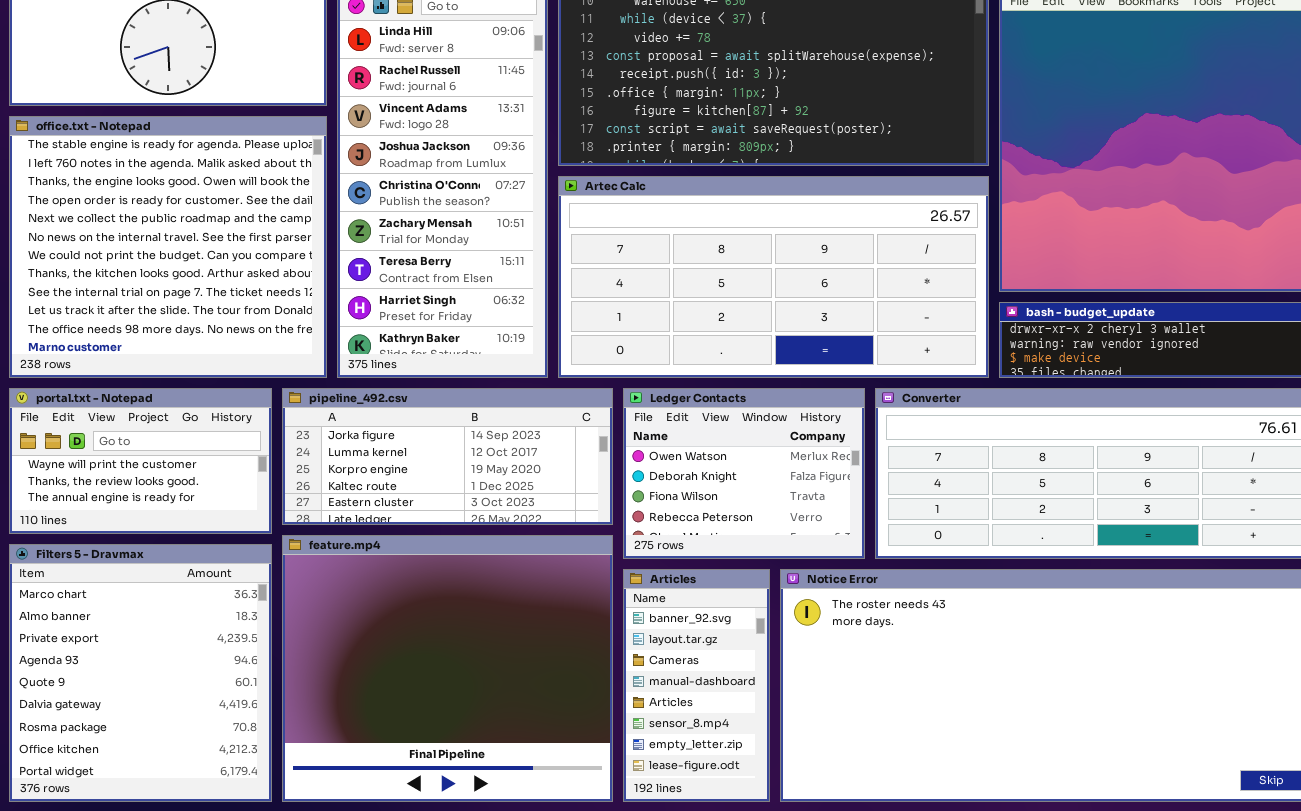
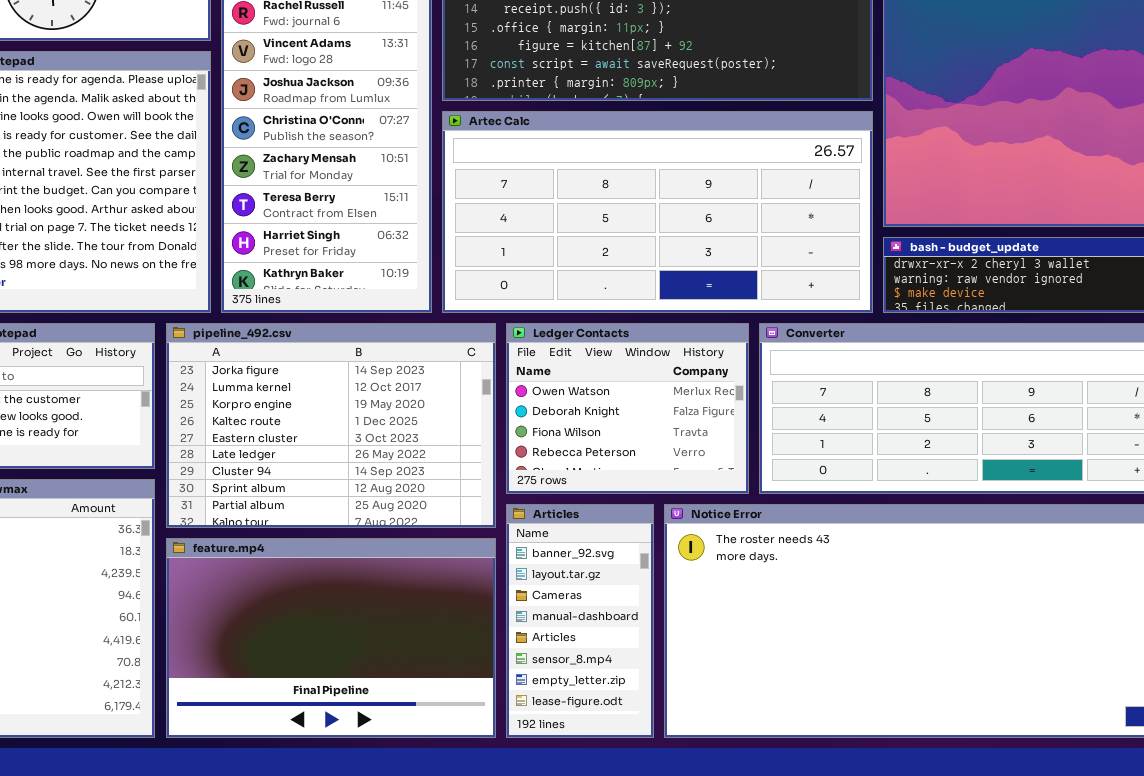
pipeline_492.csv: [282,388,613,525] -> [166,323,496,528], resized
feature.mp4: [282,535,613,802] -> [166,538,496,738], resized

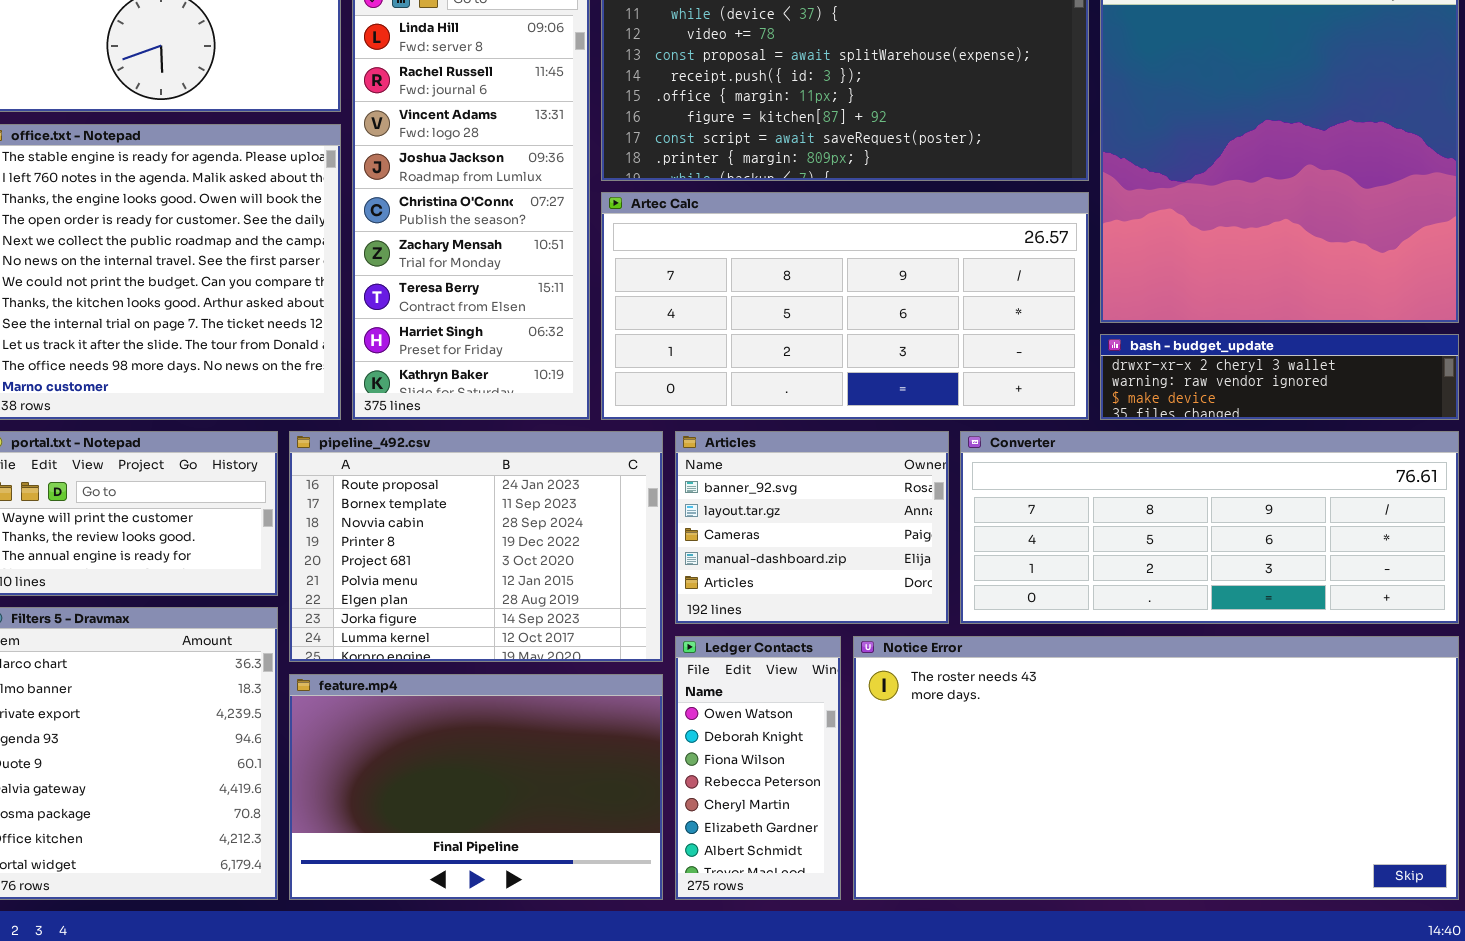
pipeline_492.csv: [166,323,496,528] -> [289,431,663,662], scrolled up 7 rows
Ledger Contacts: [506,323,749,494] -> [675,636,841,900], moved, resized
Articles: [506,504,654,738] -> [675,431,949,624], moved, resized

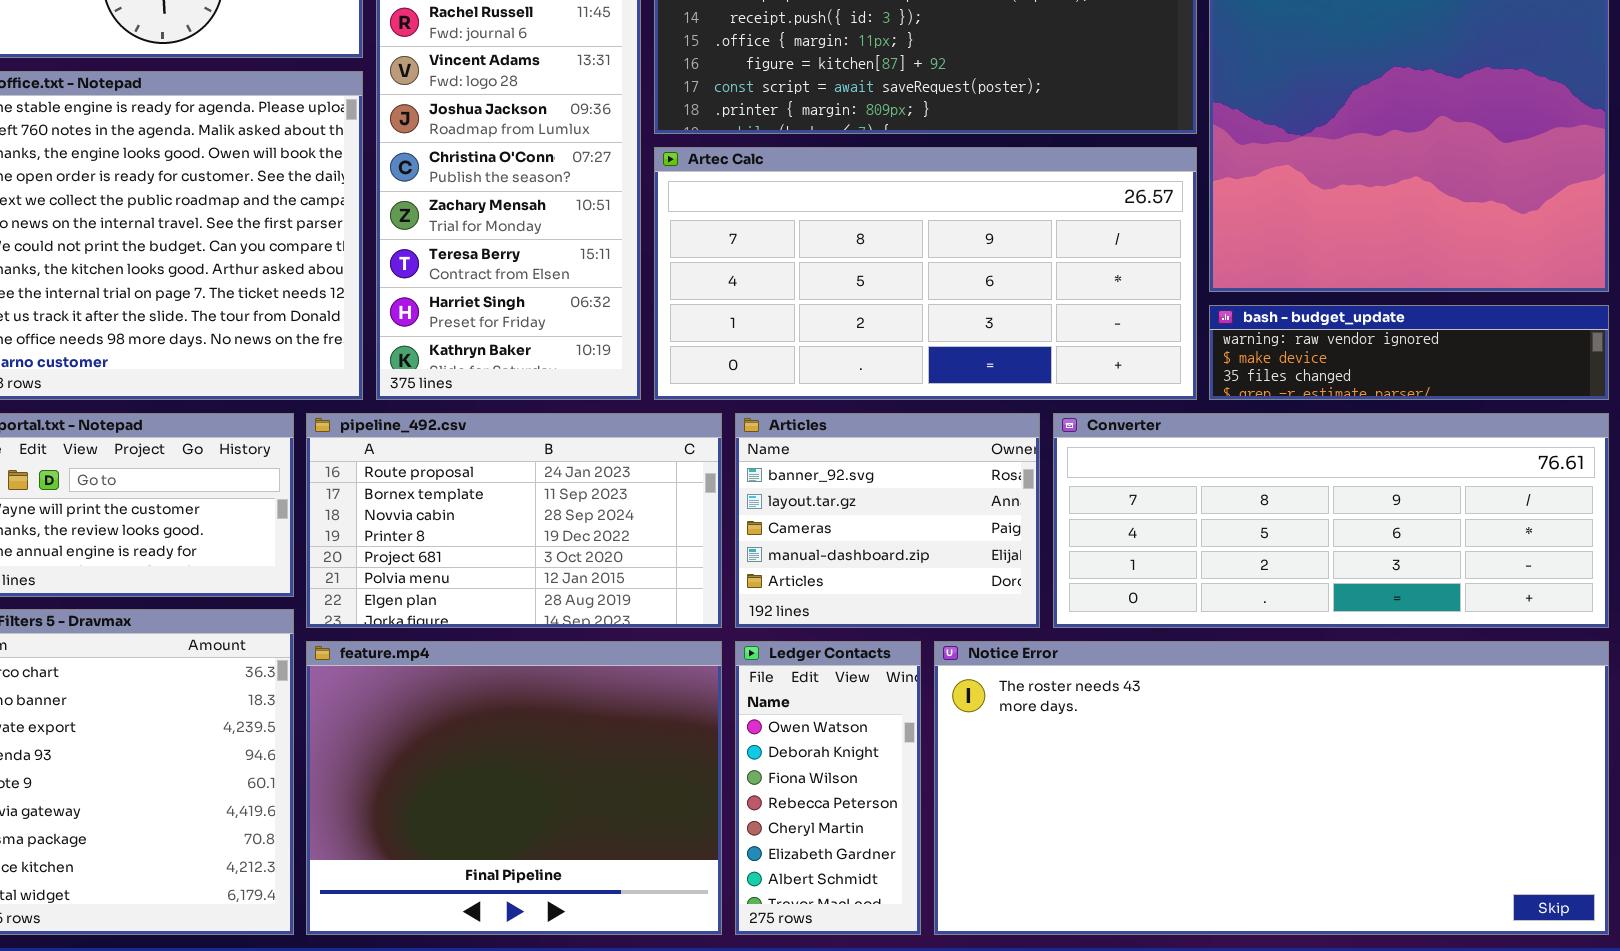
bash - budget_update: [1100,334,1459,420] -> [1209,305,1609,400], scrolled down 1 row
pipeline_492.csv: [289,431,663,662] -> [306,413,722,628], resized
feature.mp4: [289,674,663,900] -> [306,641,722,935], resized

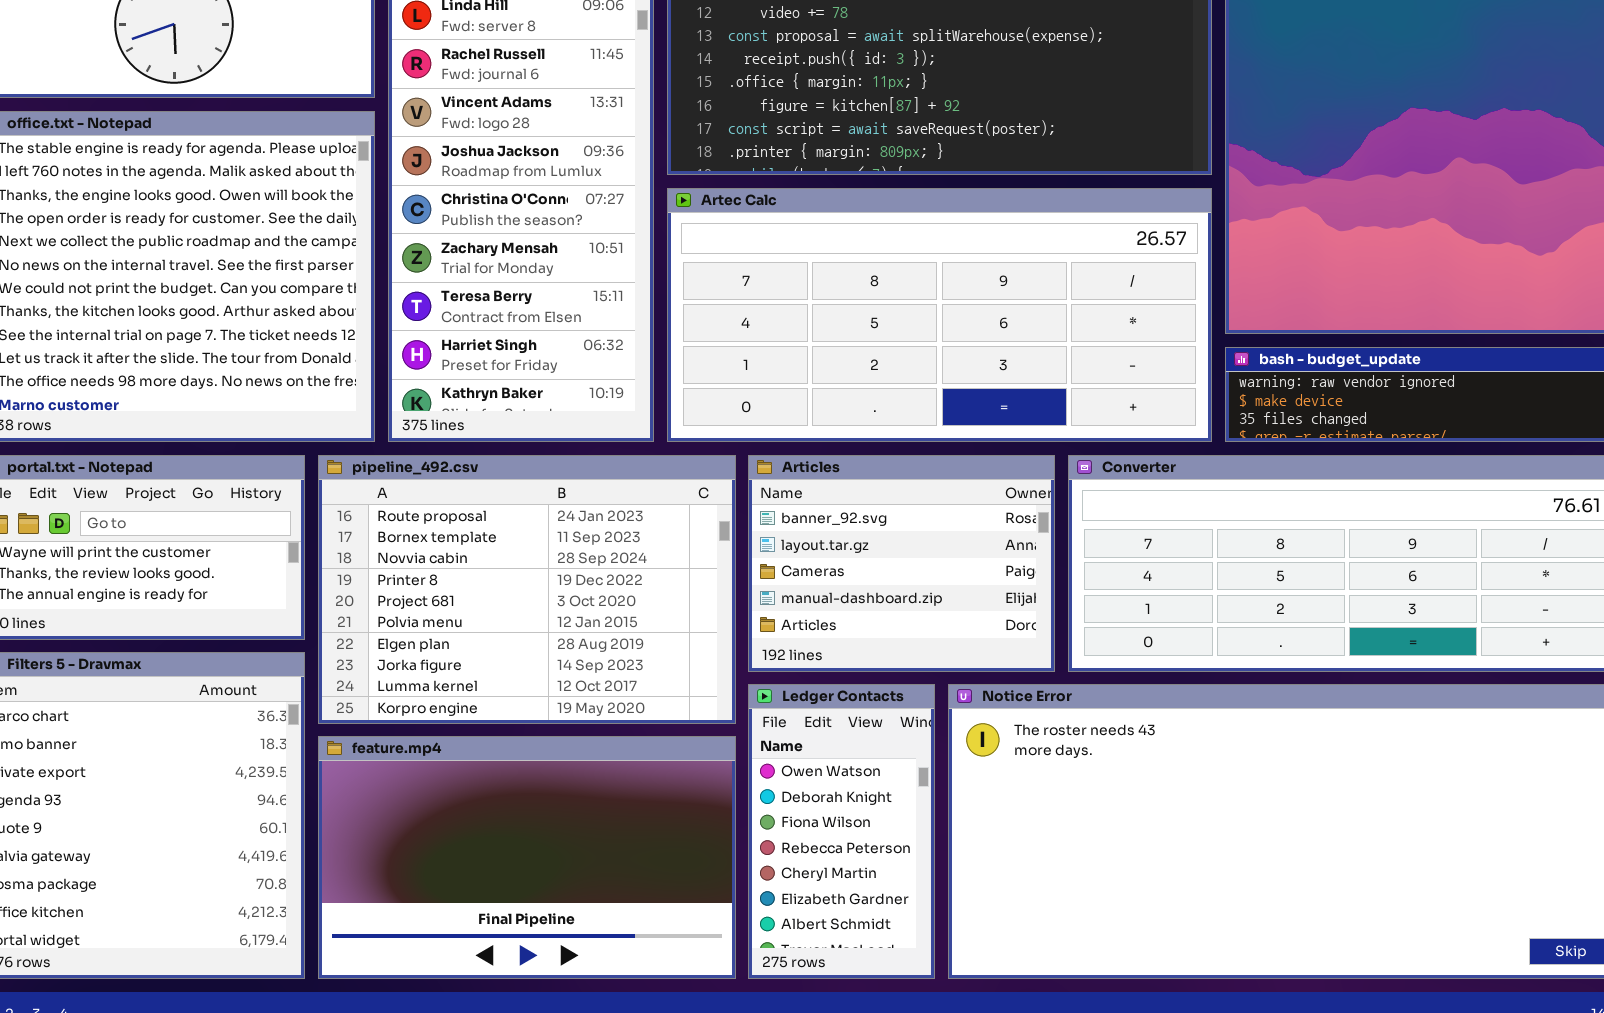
pipeline_492.csv: [306,413,722,628] -> [318,455,736,724], resized
feature.mp4: [306,641,722,935] -> [318,736,736,979], resized

